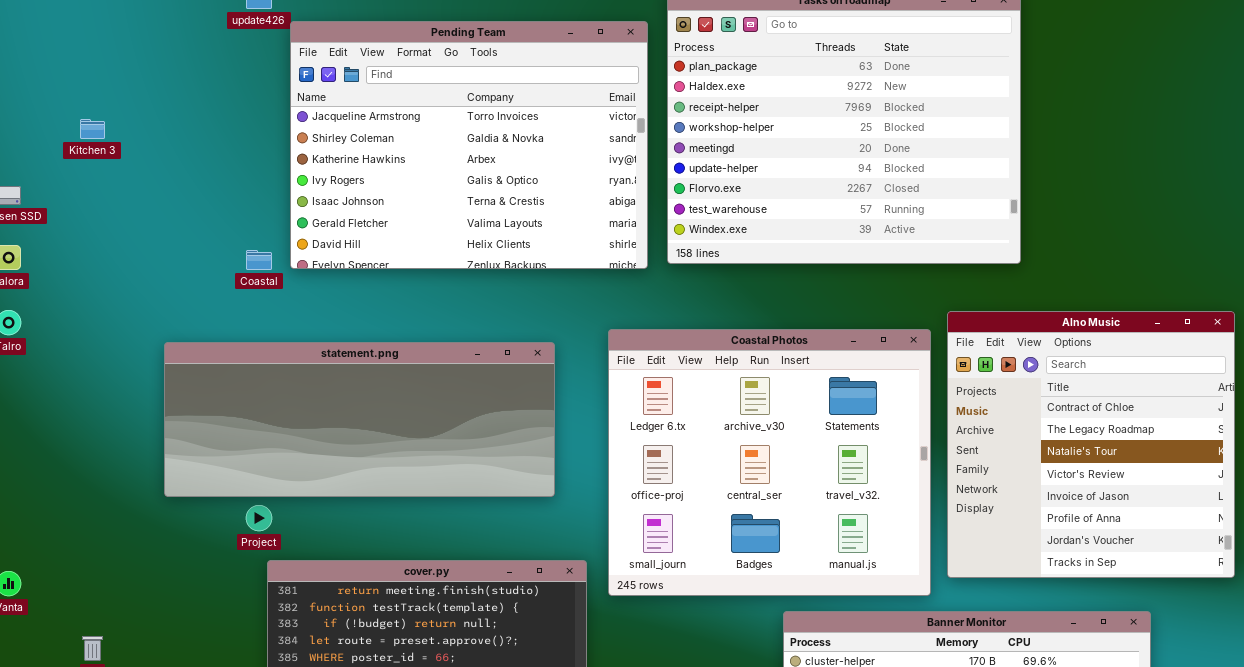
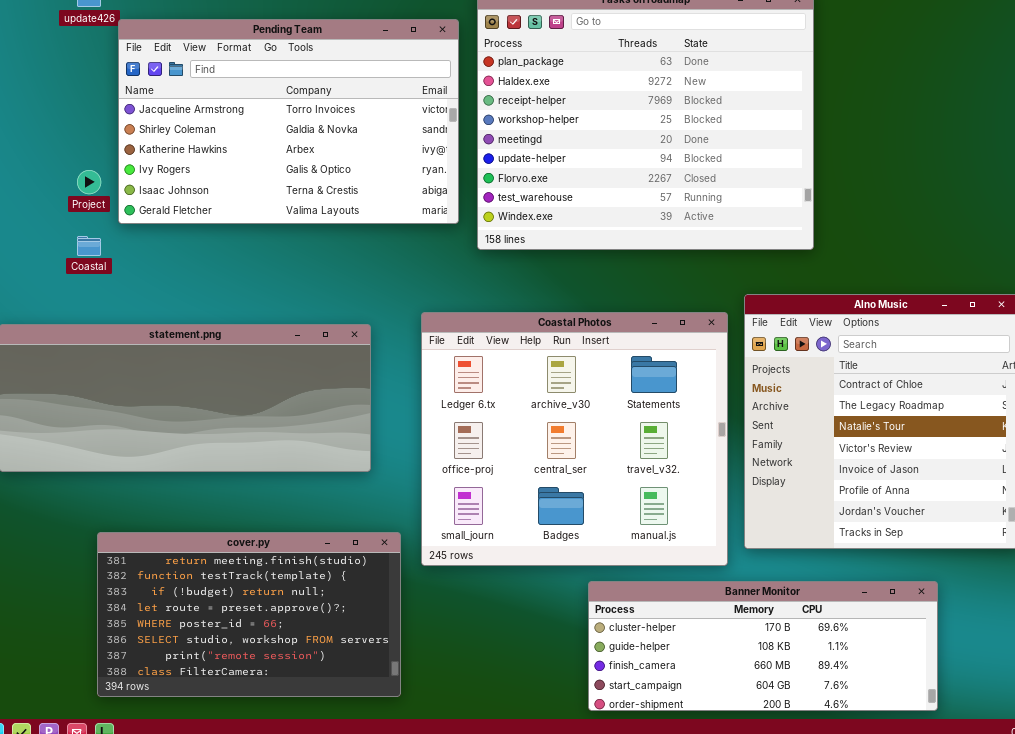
Pending Team: [290,21,648,269] -> [118,19,459,224], resized
Project: [246,505,272,531] -> [77,170,101,194], moved

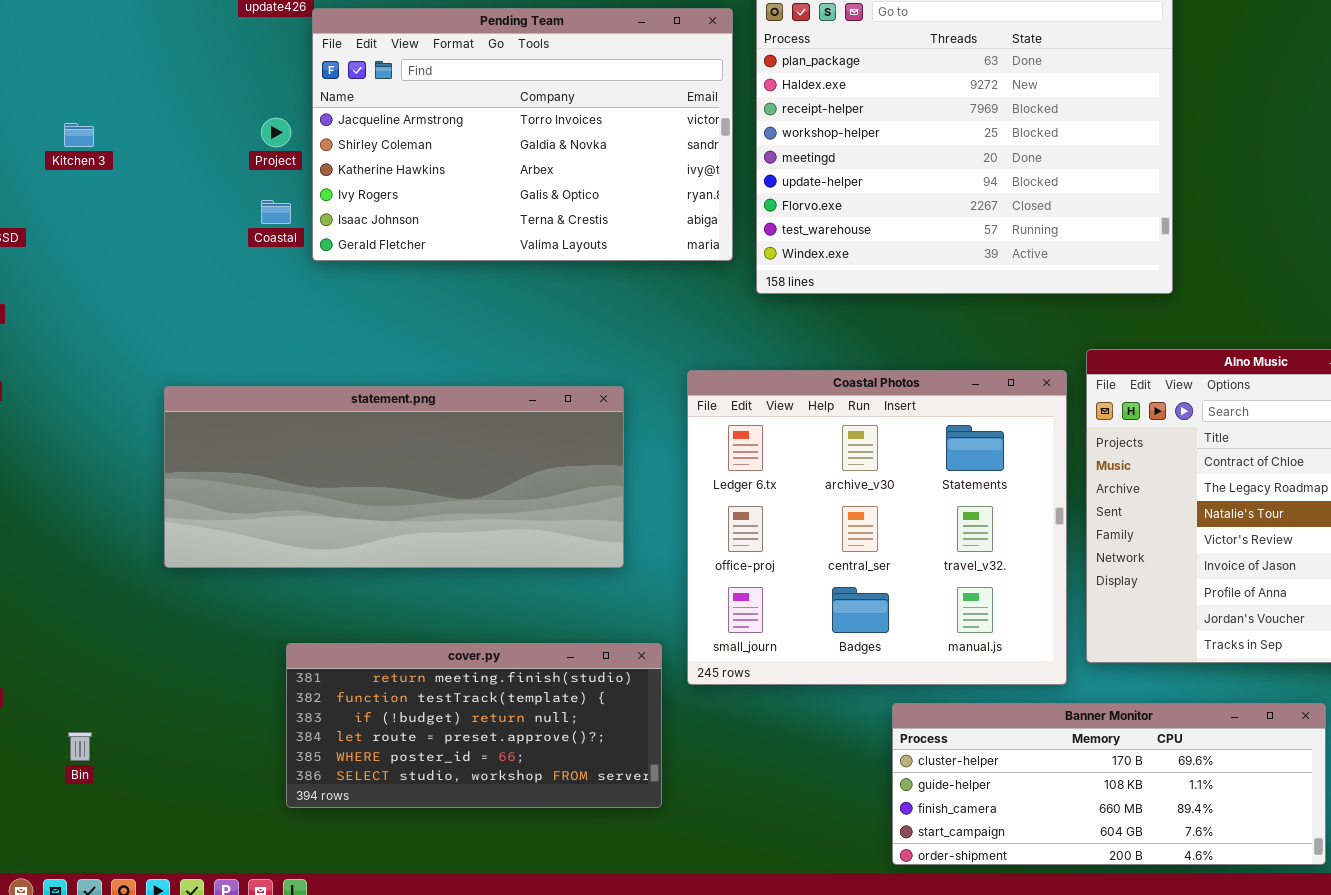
Project: [77,170,101,194] -> [261,118,291,147], moved
Coastal: [77,236,101,256] -> [261,200,291,224], moved
cover.py: [97,532,401,697] -> [286,643,662,808], resized

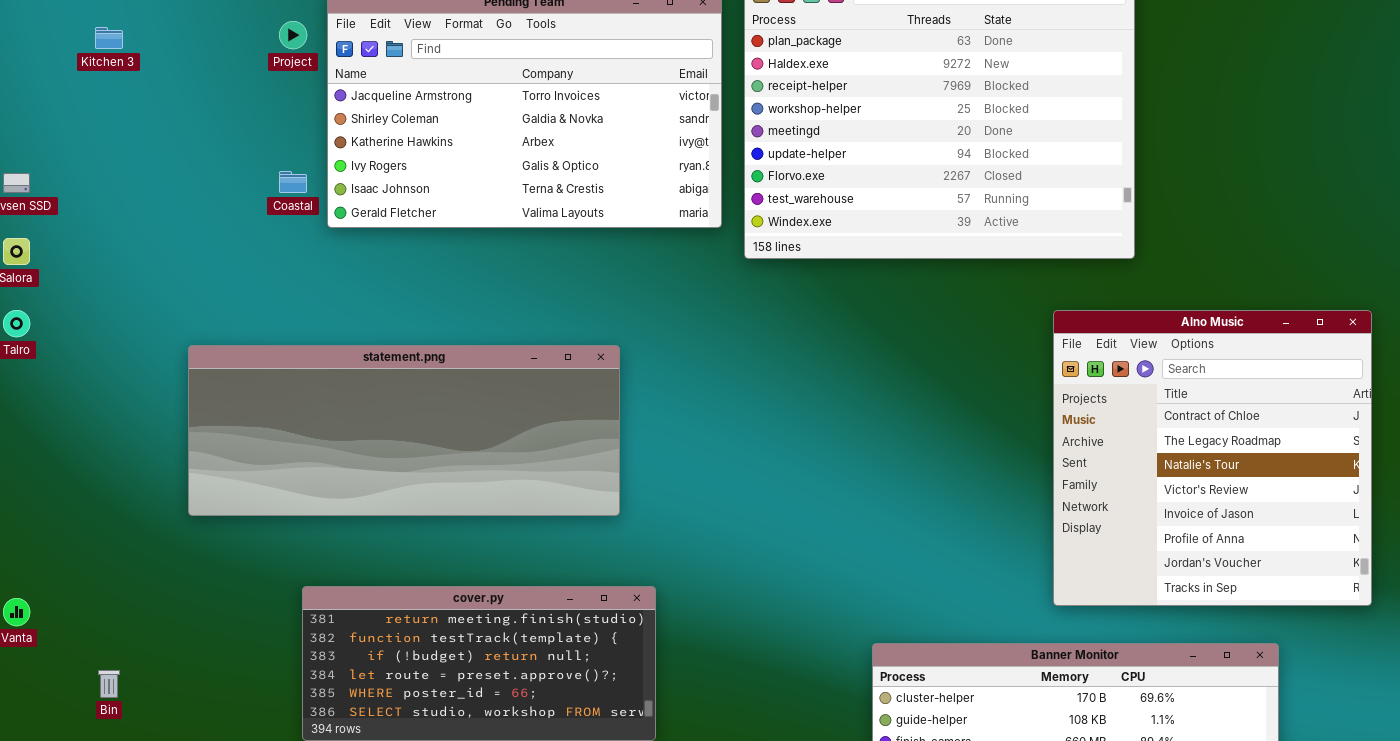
Project: [261,118,291,147] -> [279,21,307,49], moved
Kitchen 3: [64,123,94,147] -> [95,27,123,49], moved
Coastal Photos: [687,370,1067,685] -> none, closed

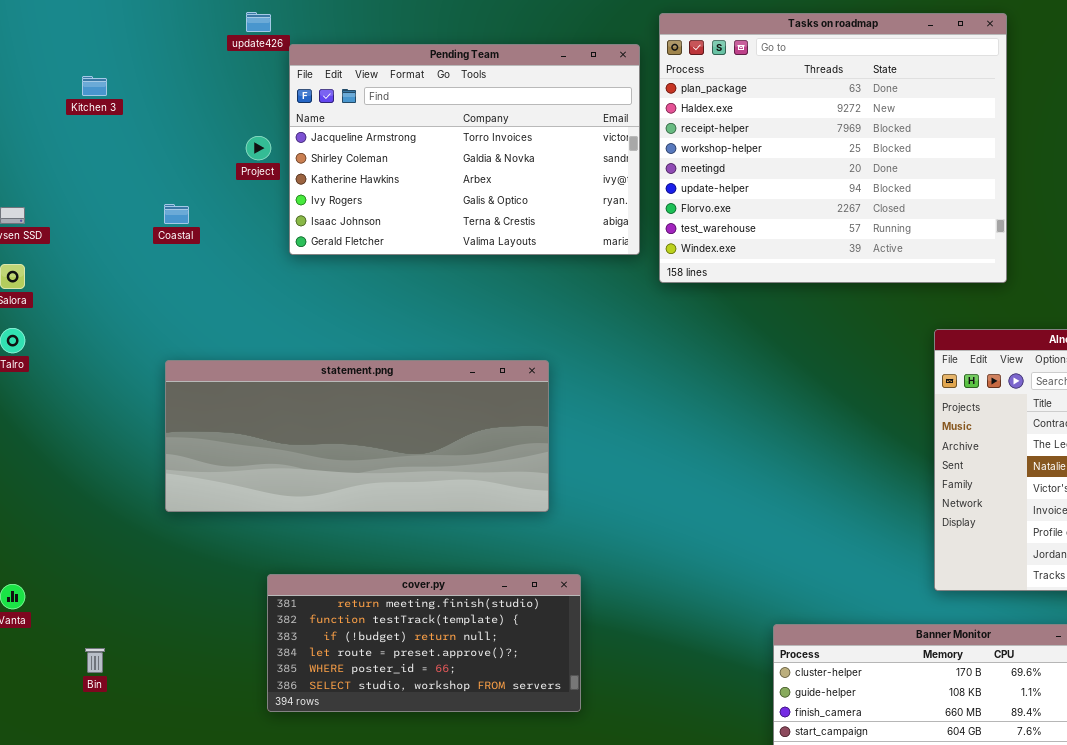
Project: [279,21,307,49] -> [246,136,271,160], moved
Coastal: [279,171,307,193] -> [164,204,189,224], moved

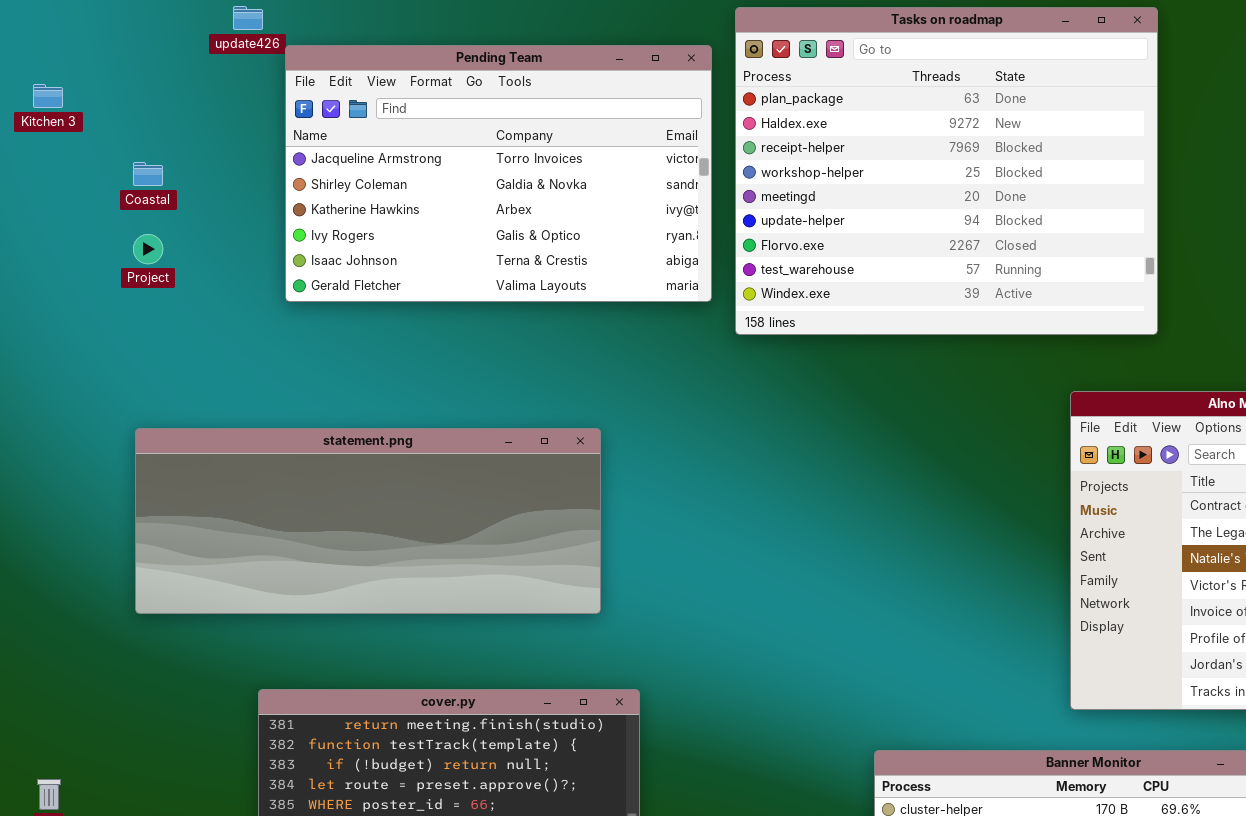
Project: [246,136,271,160] -> [133,234,163,264], moved
Coastal: [164,204,189,224] -> [133,162,163,186], moved

